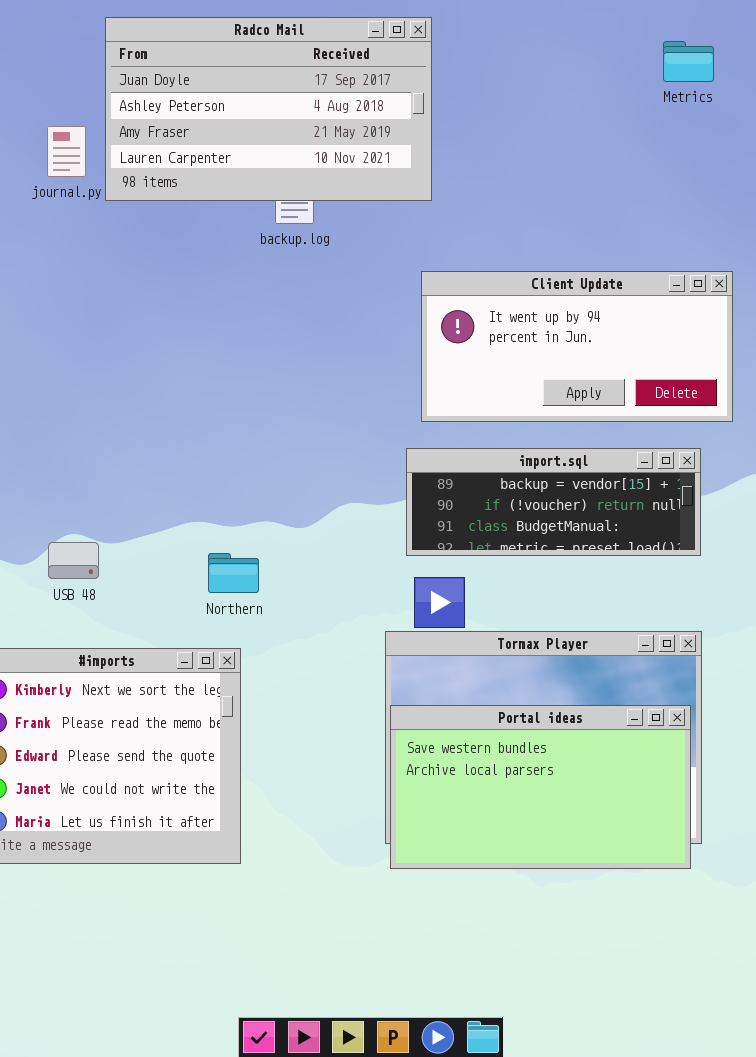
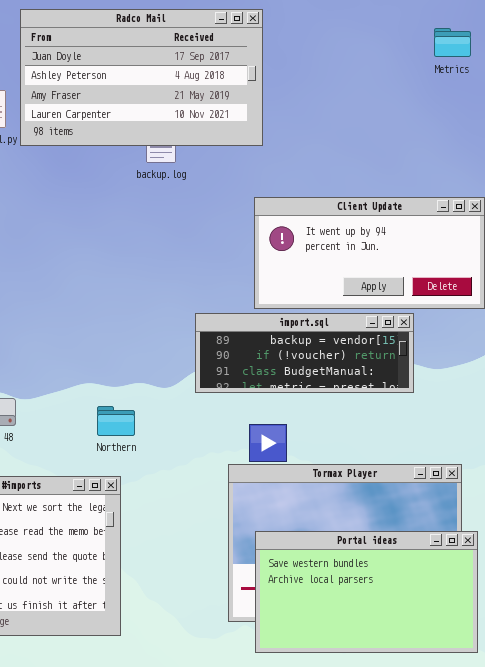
import.sql: [406,448,701,556] -> [195,313,414,393], moved
Portal ideas: [390,705,691,869] -> [255,531,478,653], moved

